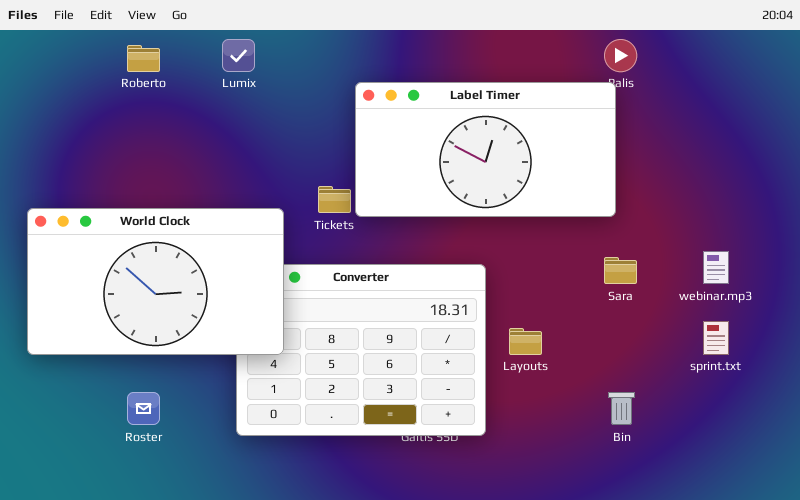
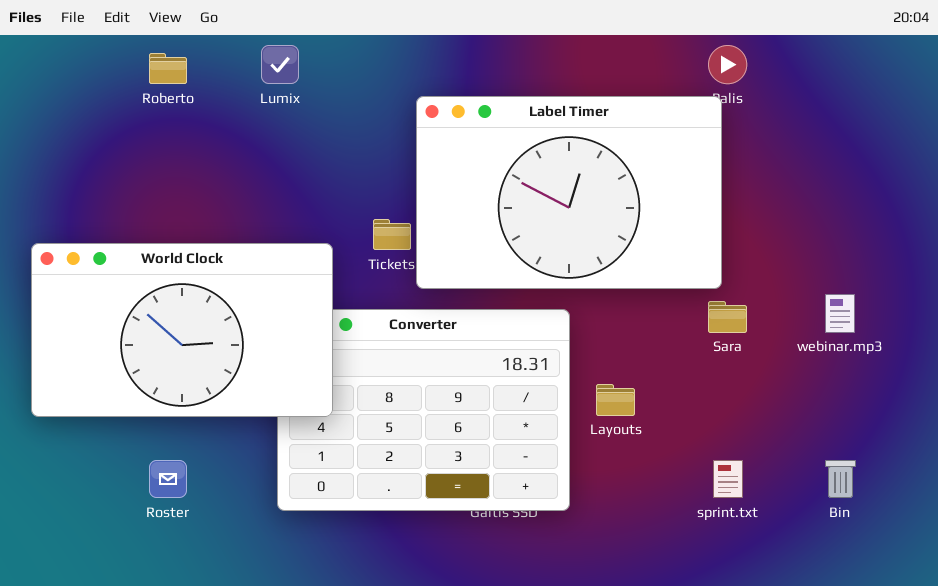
Label Timer: [355,82,616,217] -> [416,96,722,289], resized
sprint.txt: [703,321,729,355] -> [713,460,743,498], moved
Bin: [608,392,635,425] -> [825,460,856,498], moved

